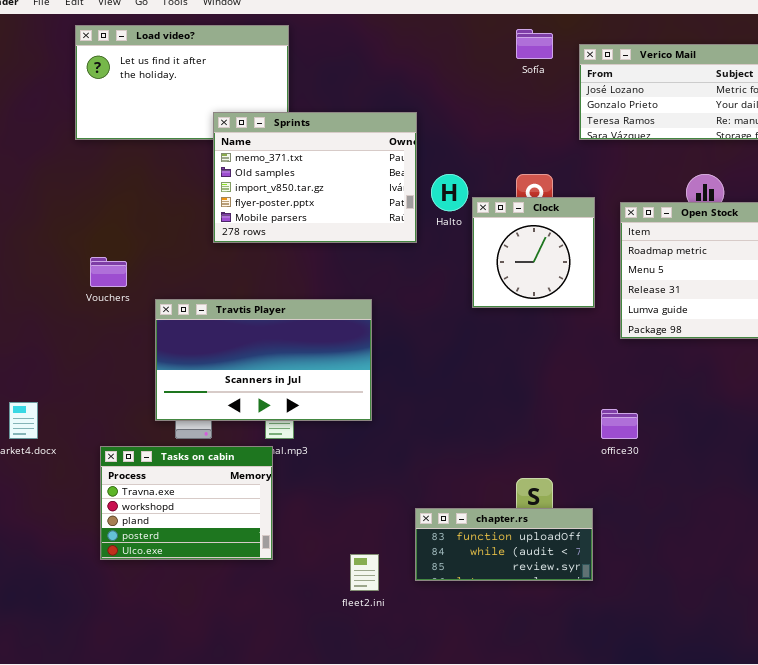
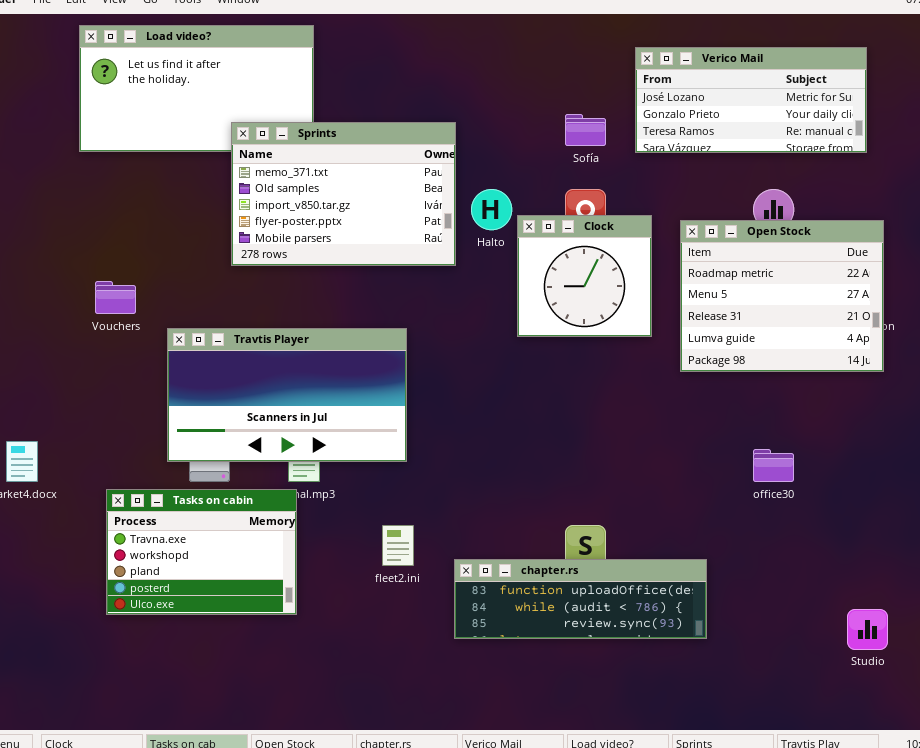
Sofía: [516,29,553,59] -> [565,114,606,146], moved
office30: [601,409,638,439] -> [753,449,794,482], moved
chapter.rs: [415,508,593,581] -> [454,559,707,639], resized
fleet2.ini: [350,554,379,591] -> [382,525,414,566], moved

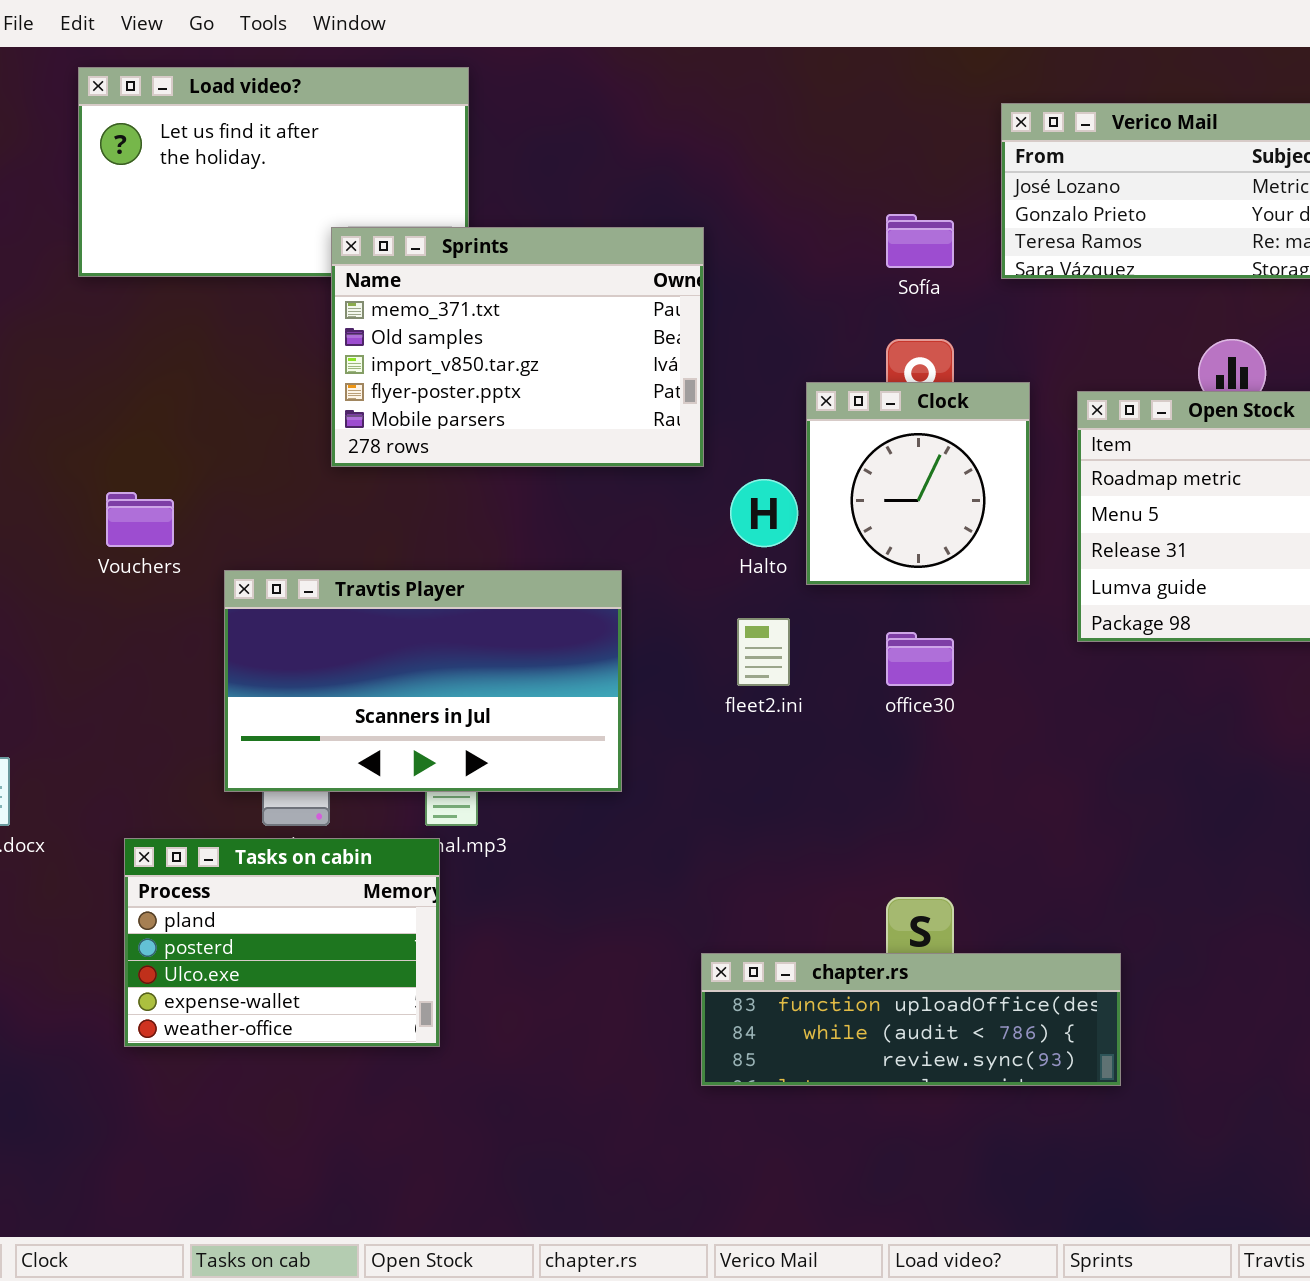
Halto: [471,189,512,230] -> [730,479,798,547], moved
office30: [753,449,794,482] -> [886,632,954,686], moved
Tasks on cabin: [106,489,297,615] -> [124,838,440,1047], scrolled down 2 rows
fleet2.ini: [382,525,414,566] -> [737,618,790,686], moved

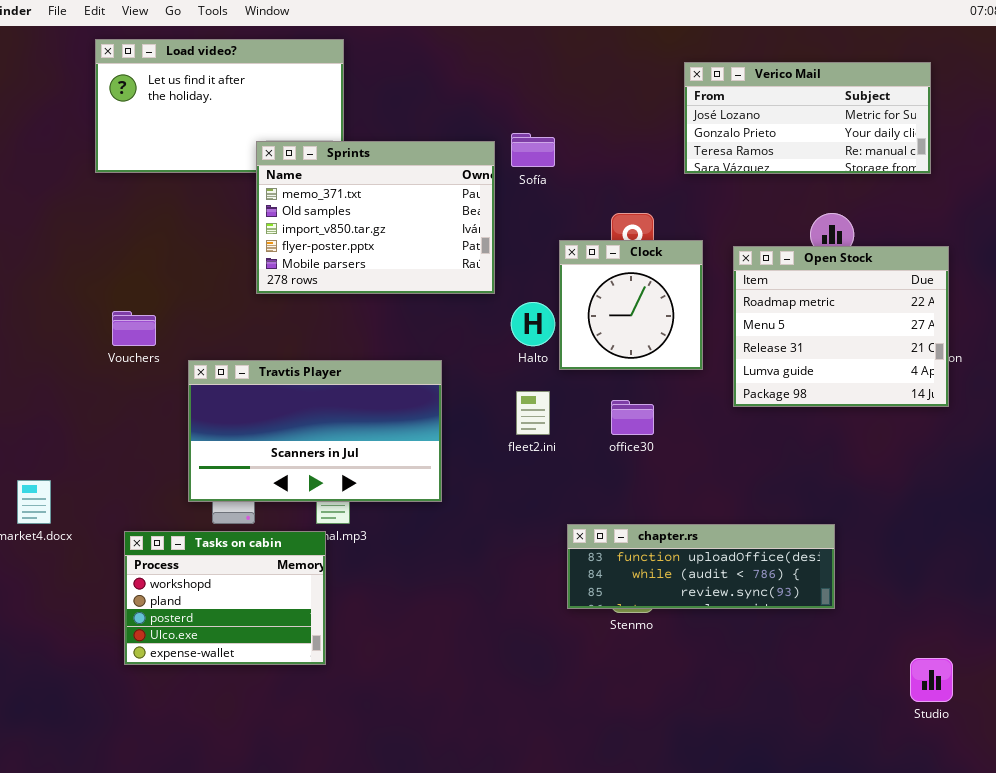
Sofía: [886,214,954,268] -> [511,133,555,167], moved
Tasks on cabin: [124,838,440,1047] -> [124,531,326,665], scrolled up 1 row
chapter.rs: [701,953,1121,1086] -> [567,524,835,609], moved

